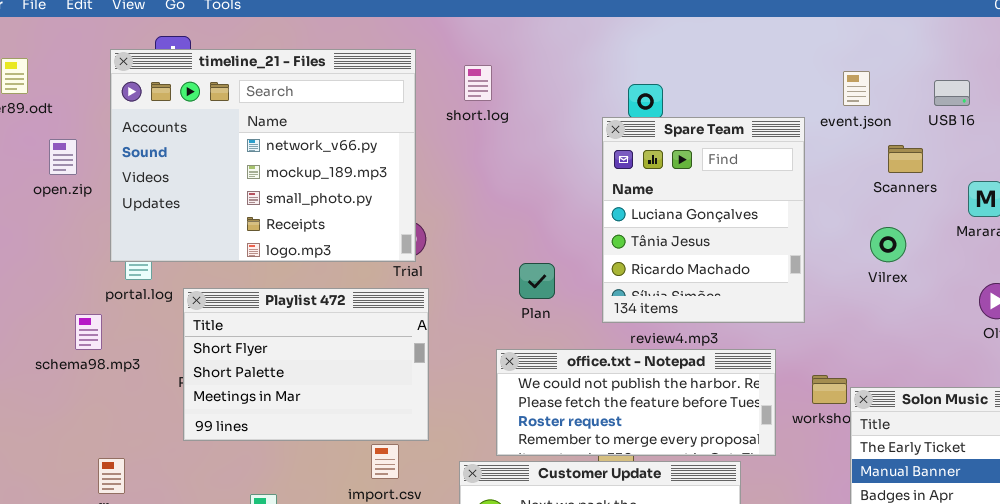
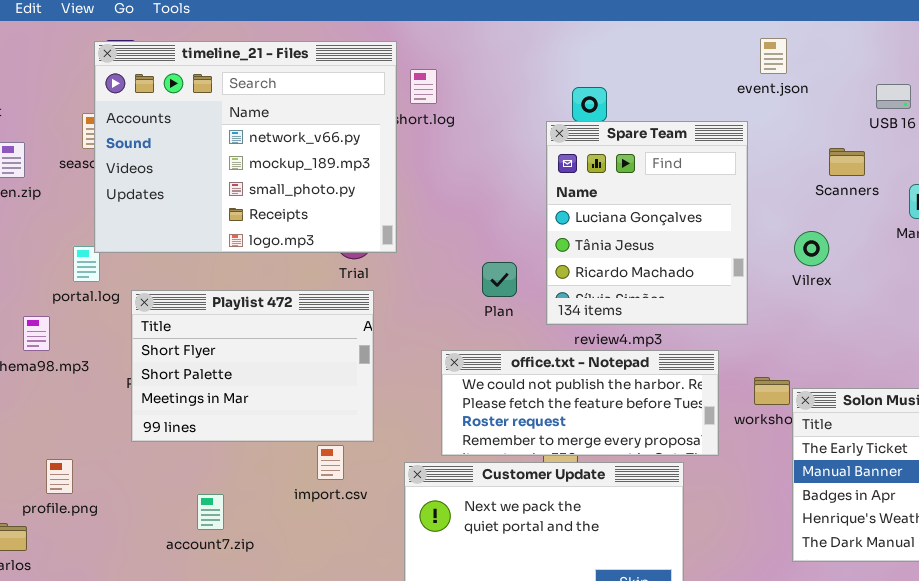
timeline_21 - Files: [110,49,416,262] -> [94,41,397,253], moved
event.json: [843,71,870,106] -> [760,38,787,74], moved
Vilrex: [870,227,906,262] -> [794,231,829,266], moved
Plan: [519,263,555,299] -> [482,262,517,297], moved

